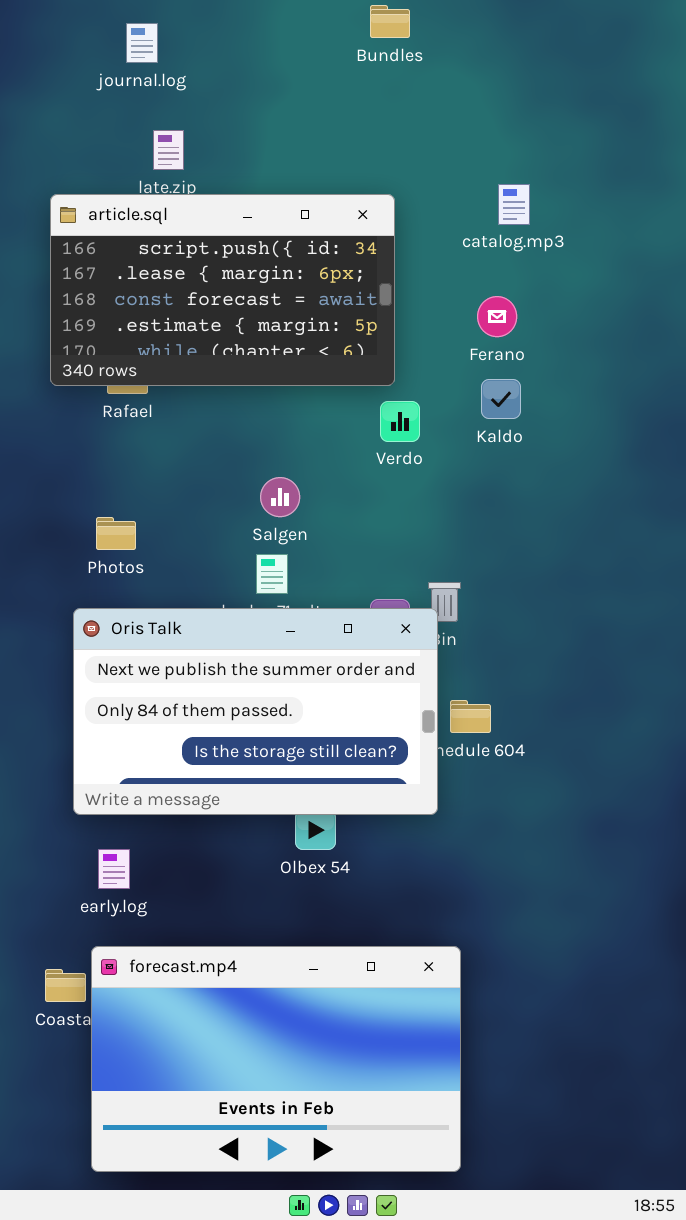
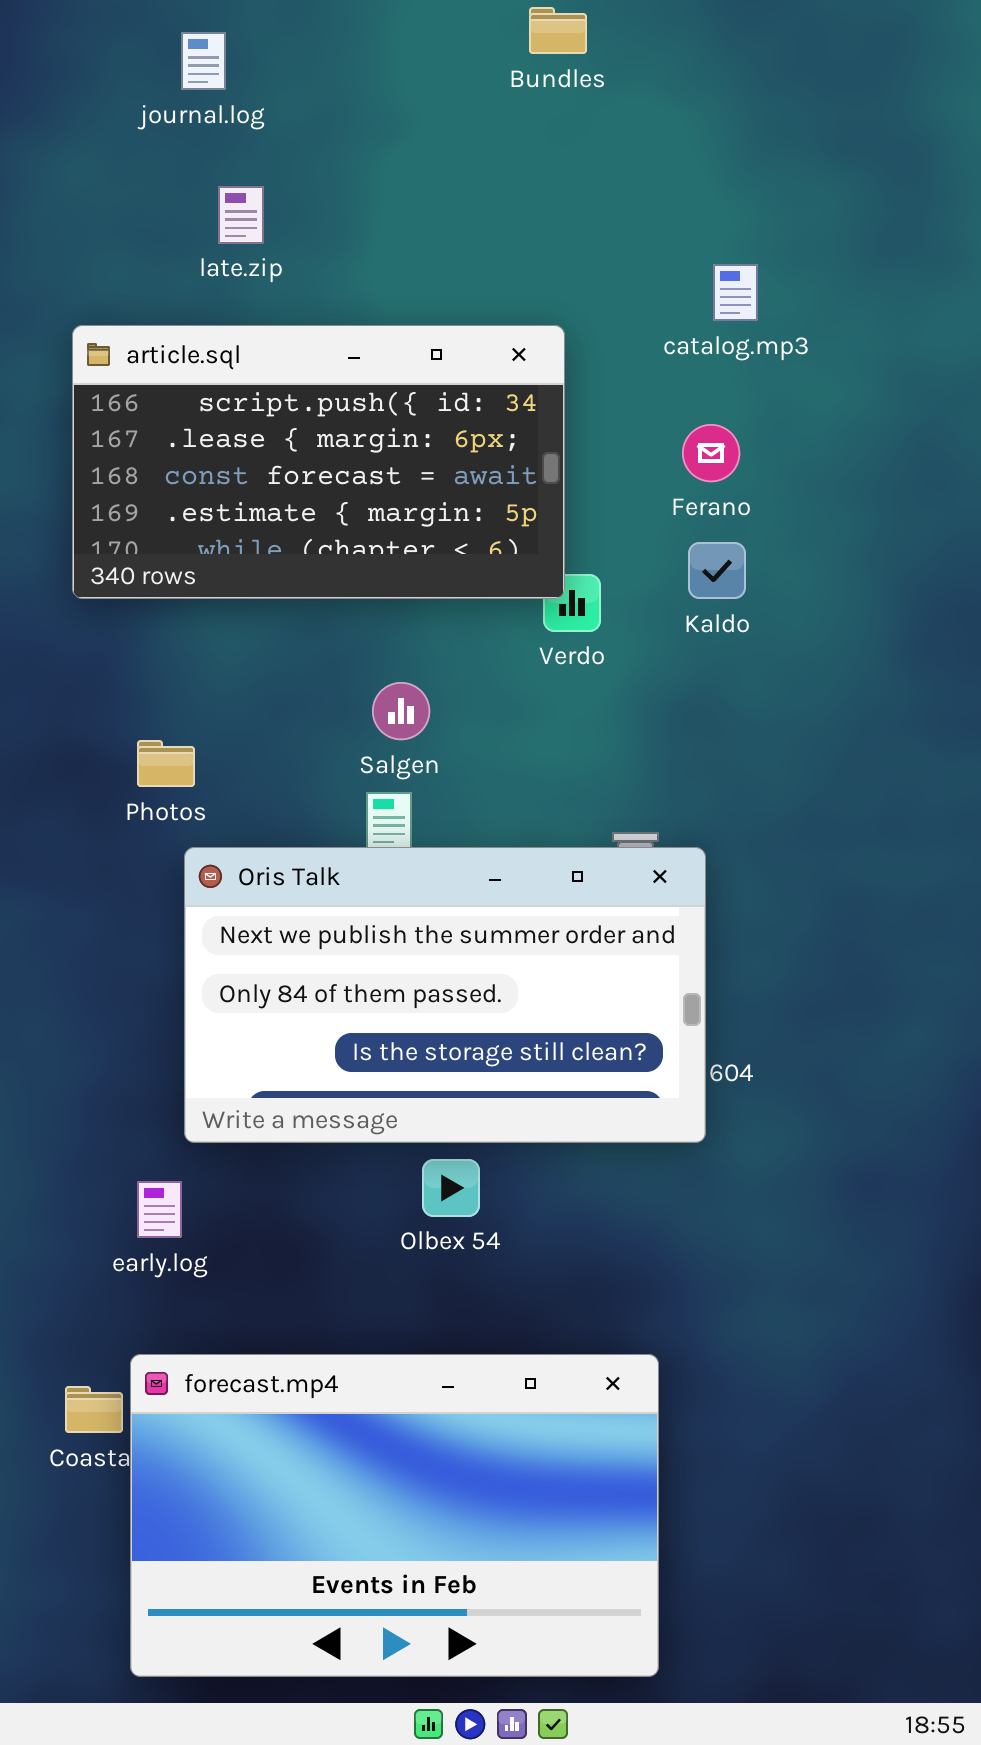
article.sql: [50,194,395,386] -> [72,325,565,599], moved
Oris Talk: [73,608,438,815] -> [184,847,706,1143], moved
early.log: [98,849,130,889] -> [137,1181,182,1238], moved

